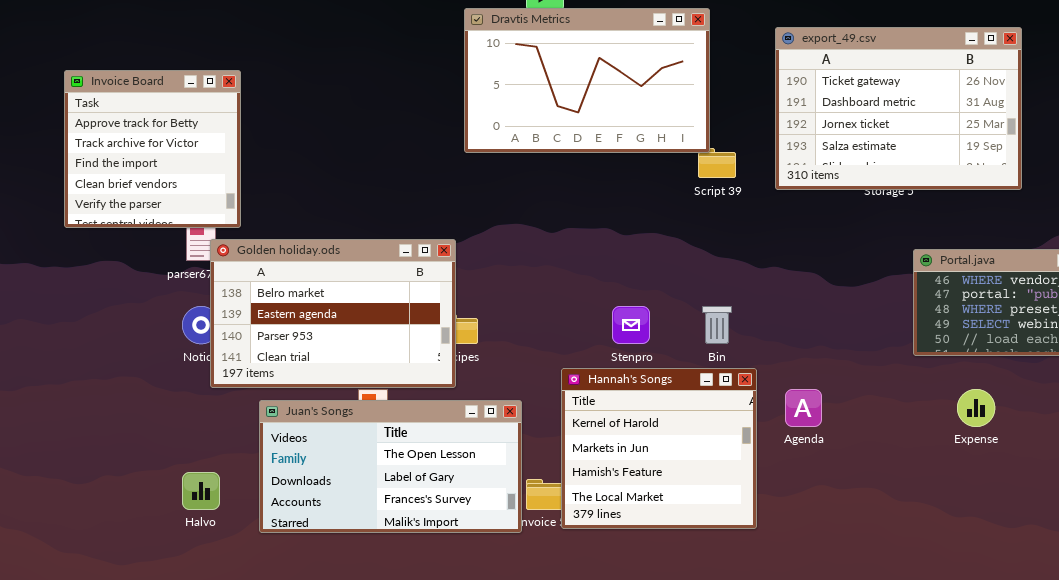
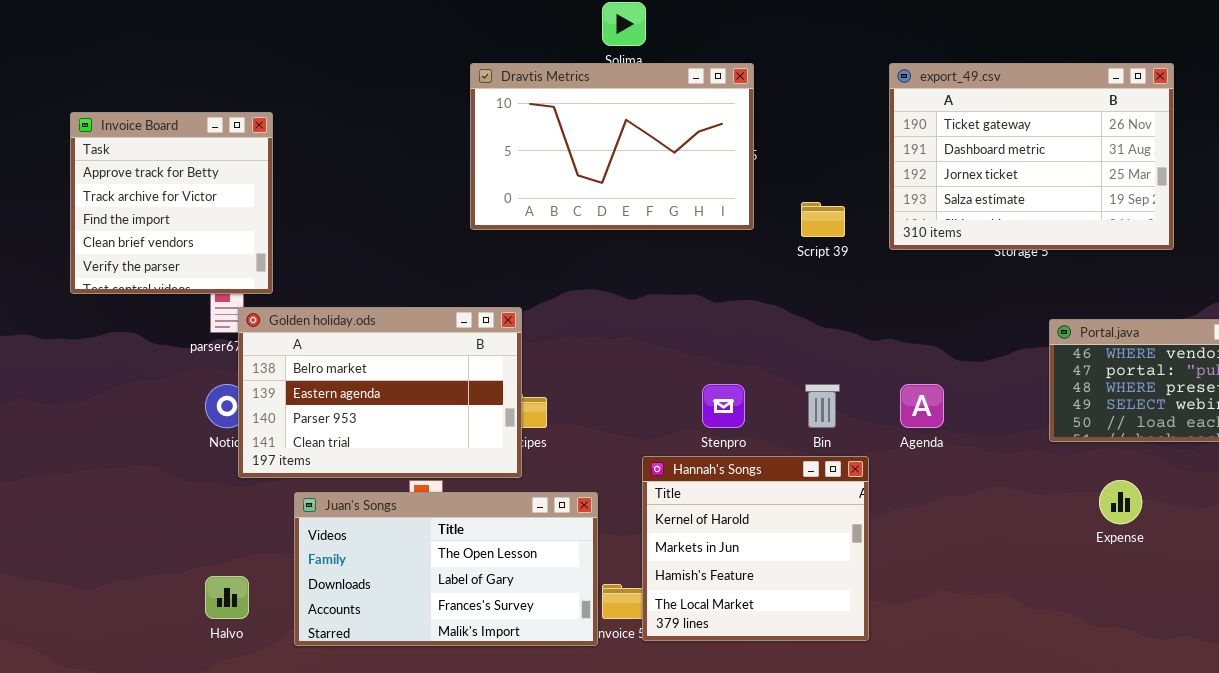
Dravtis Metrics: [464,8,710,153] -> [470,63,754,230], moved
Agenda: [785,389,822,427] -> [900,384,944,428], moved

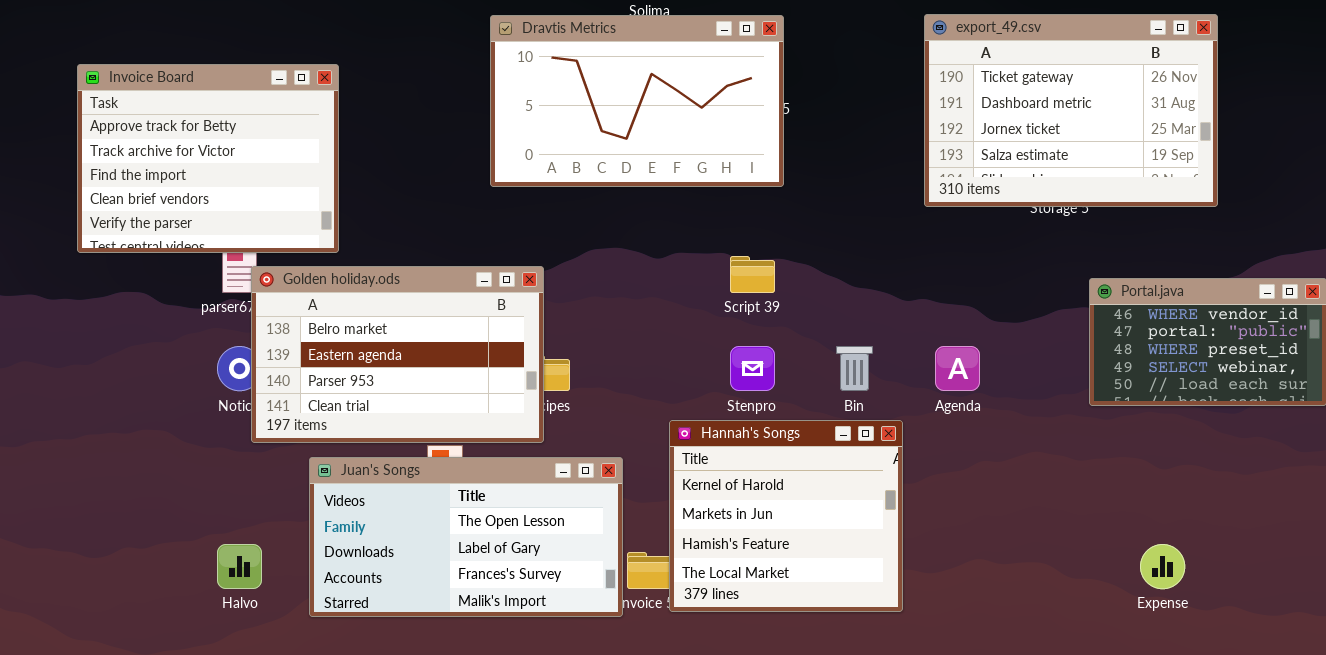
Invoice Board: [70,112,273,294] -> [77,64,339,253], resized
Script 39: [801,202,845,237] -> [730,256,775,293], moved
Expense: [1099,480,1142,524] -> [1140,544,1185,589], moved

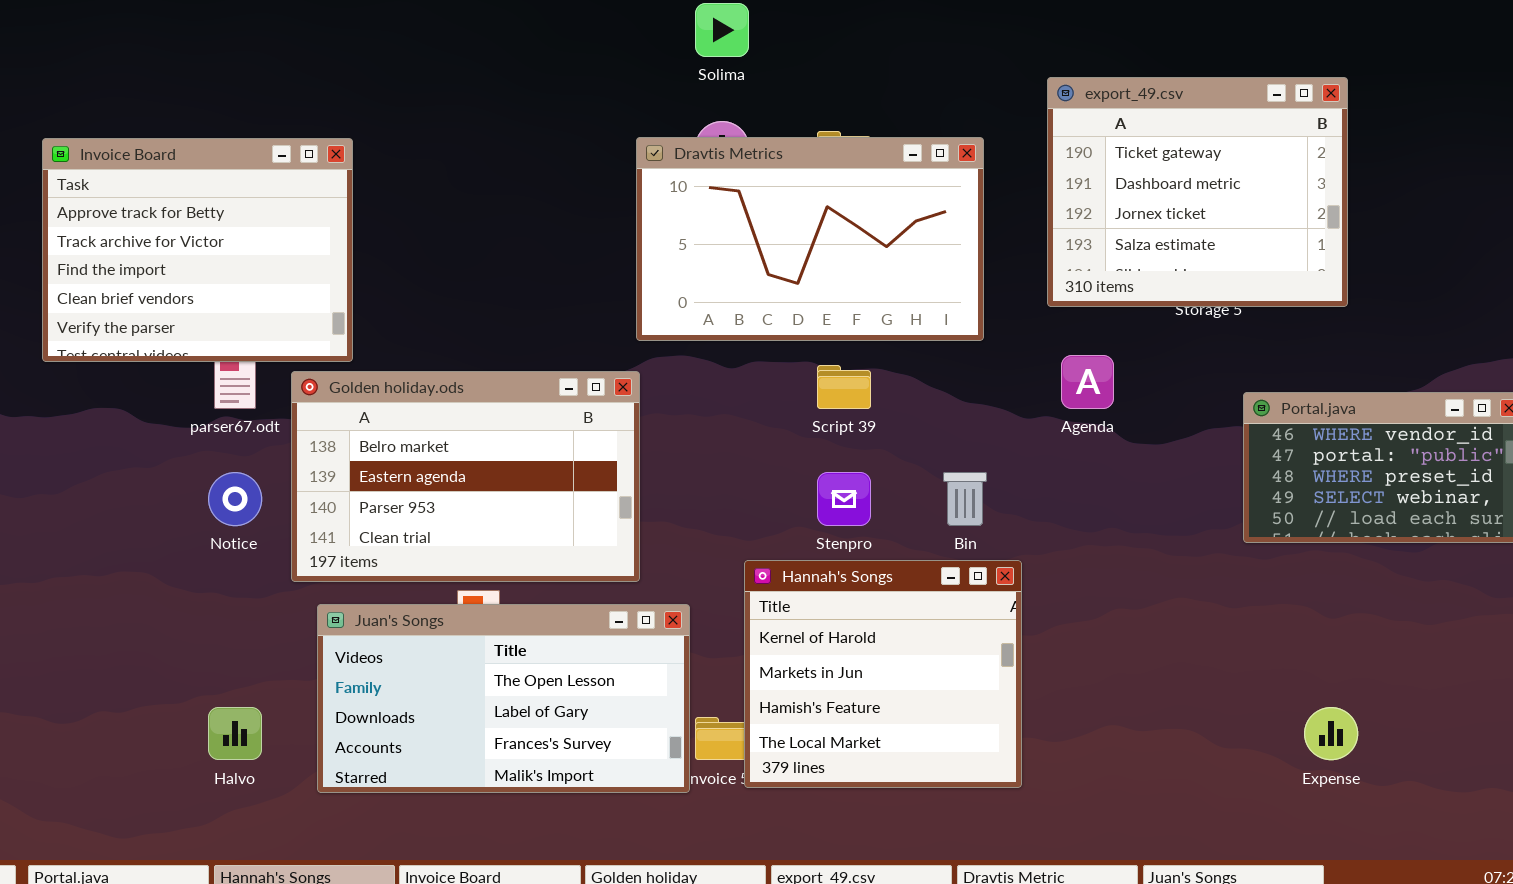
export_49.csv: [924,14,1218,207] -> [1047,77,1348,307], resized
Dravtis Metrics: [490,15,784,187] -> [636,137,984,341], moved
Golden holiday.ods: [251,266,544,443] -> [291,371,640,582], moved
Agenda: [935,346,980,391] -> [1061,355,1114,409], moved

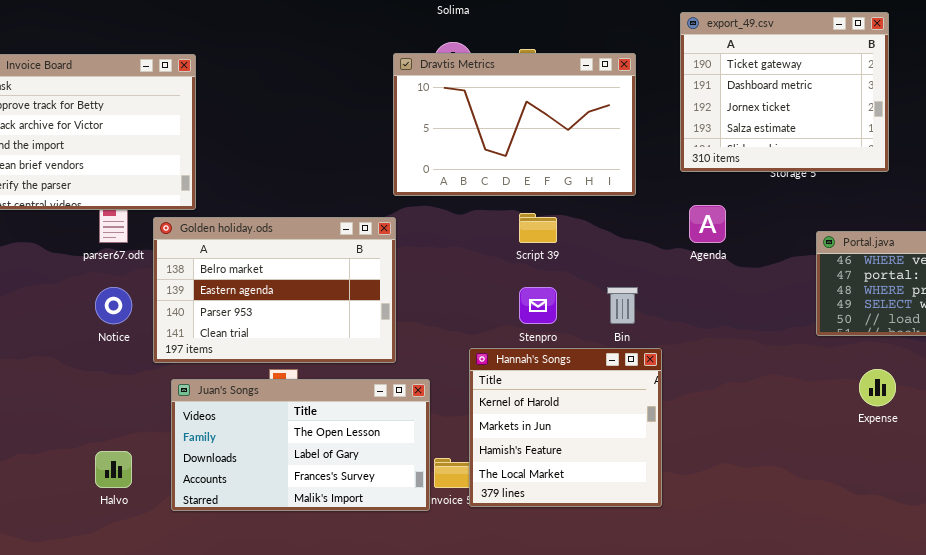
Expense: [1304,707,1358,760] -> [859,369,896,406], moved

